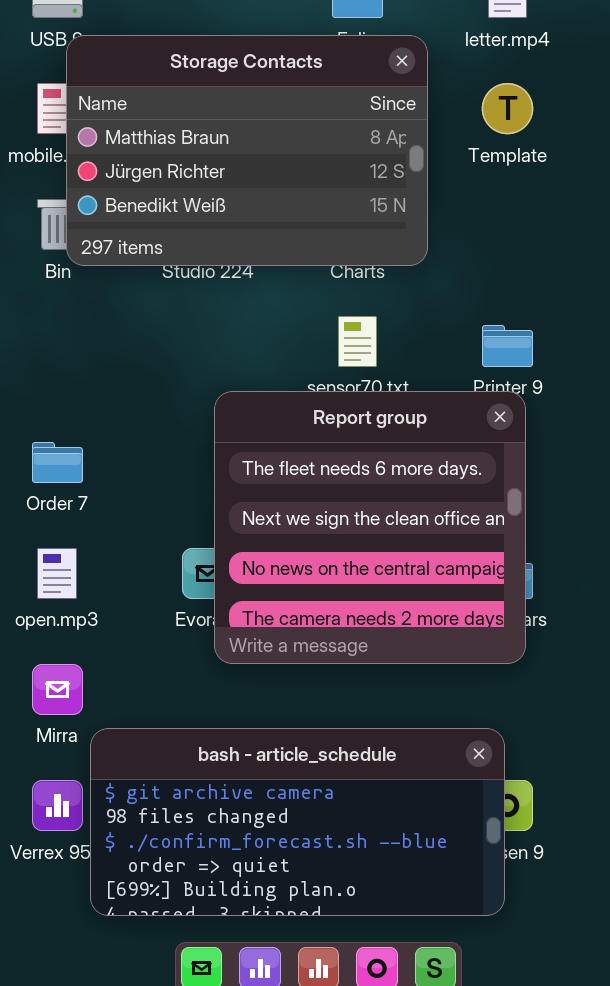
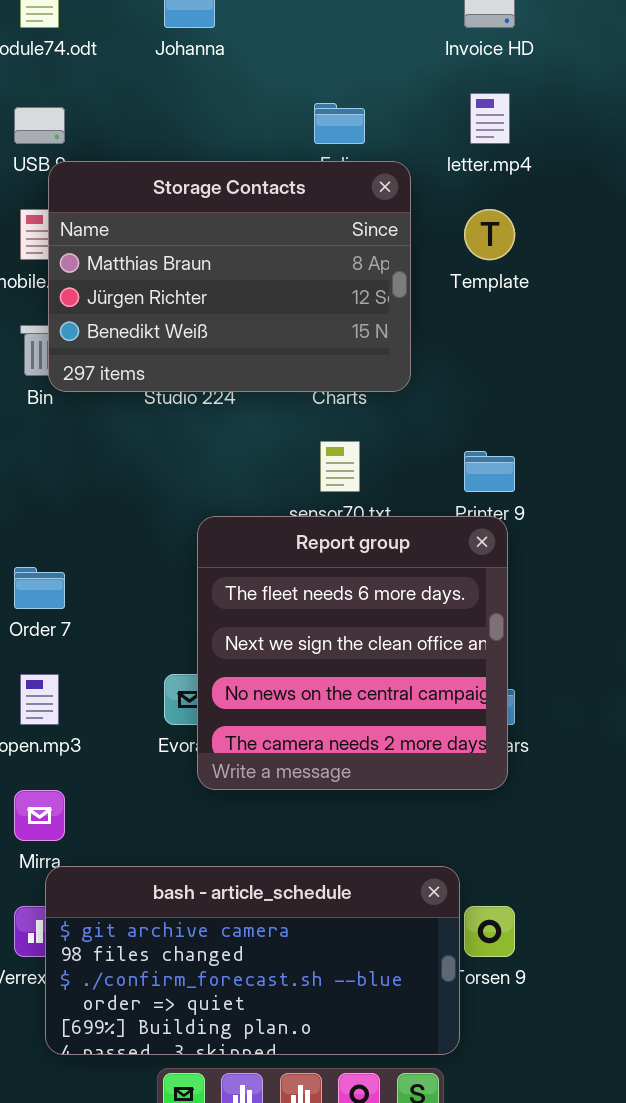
bash - article_schedule: [90,728,505,916] -> [45,866,460,1055], moved

